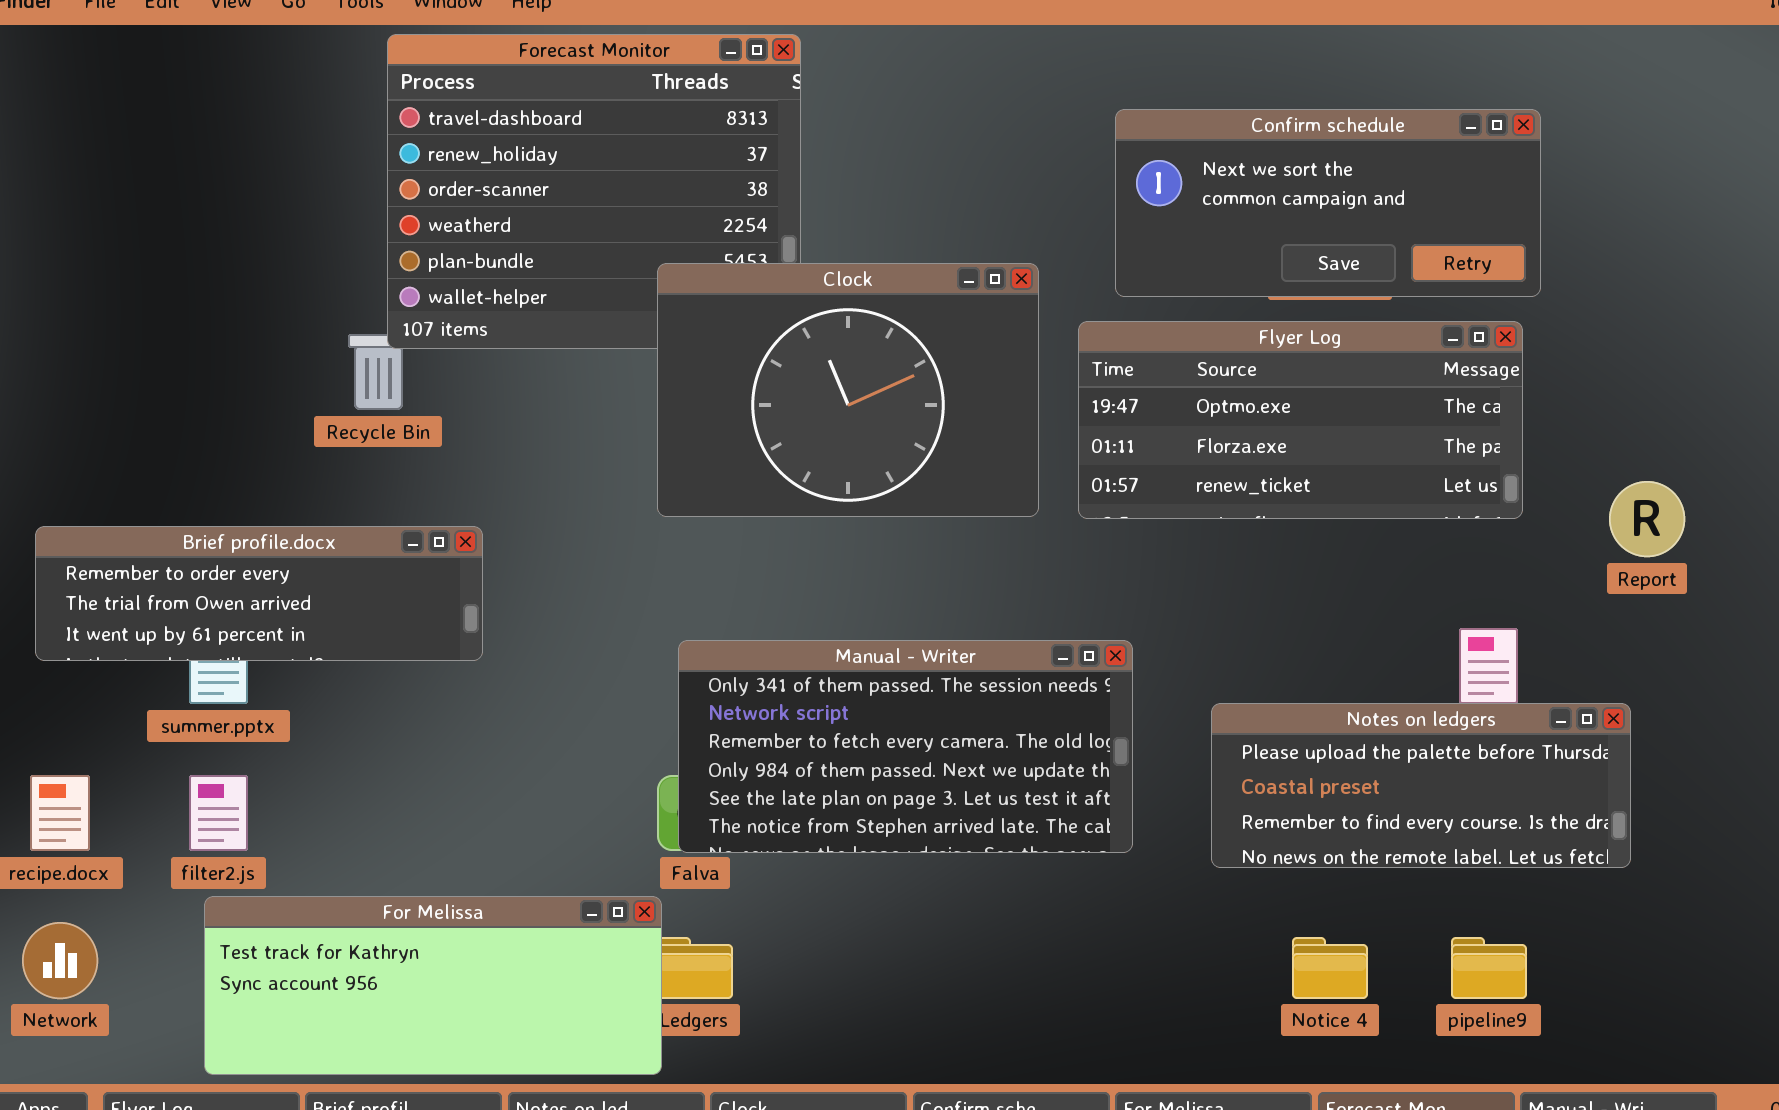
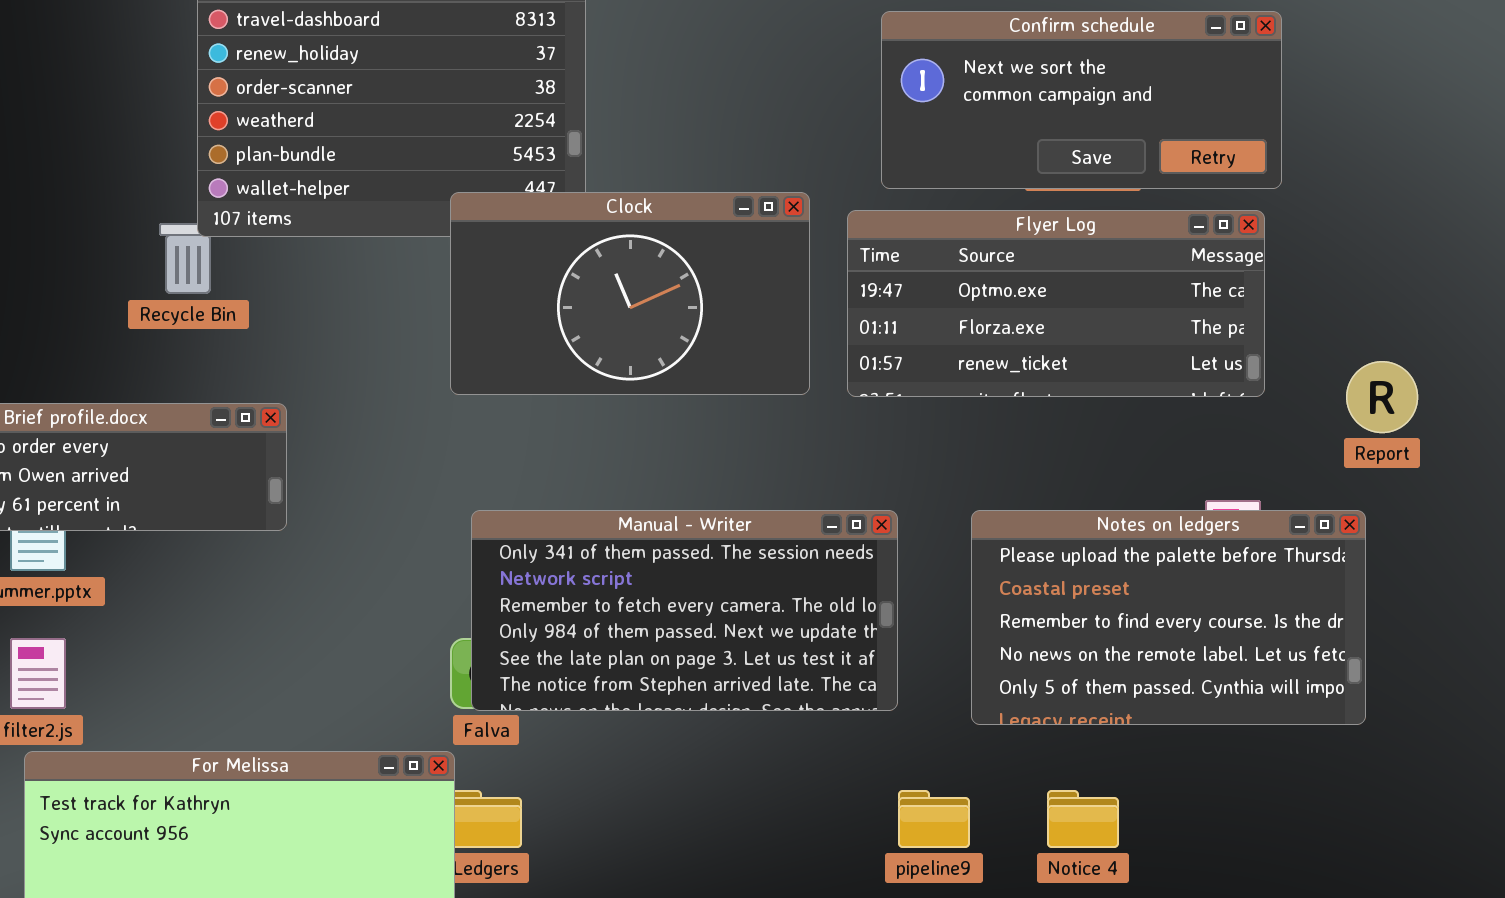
Clock: [657,263,1039,517] -> [450,192,810,395], resized
Notes on ledgers: [1211,703,1631,868] -> [971,510,1366,725], resized
pipeline9: [1451,937,1527,999] -> [898,790,970,848], moved

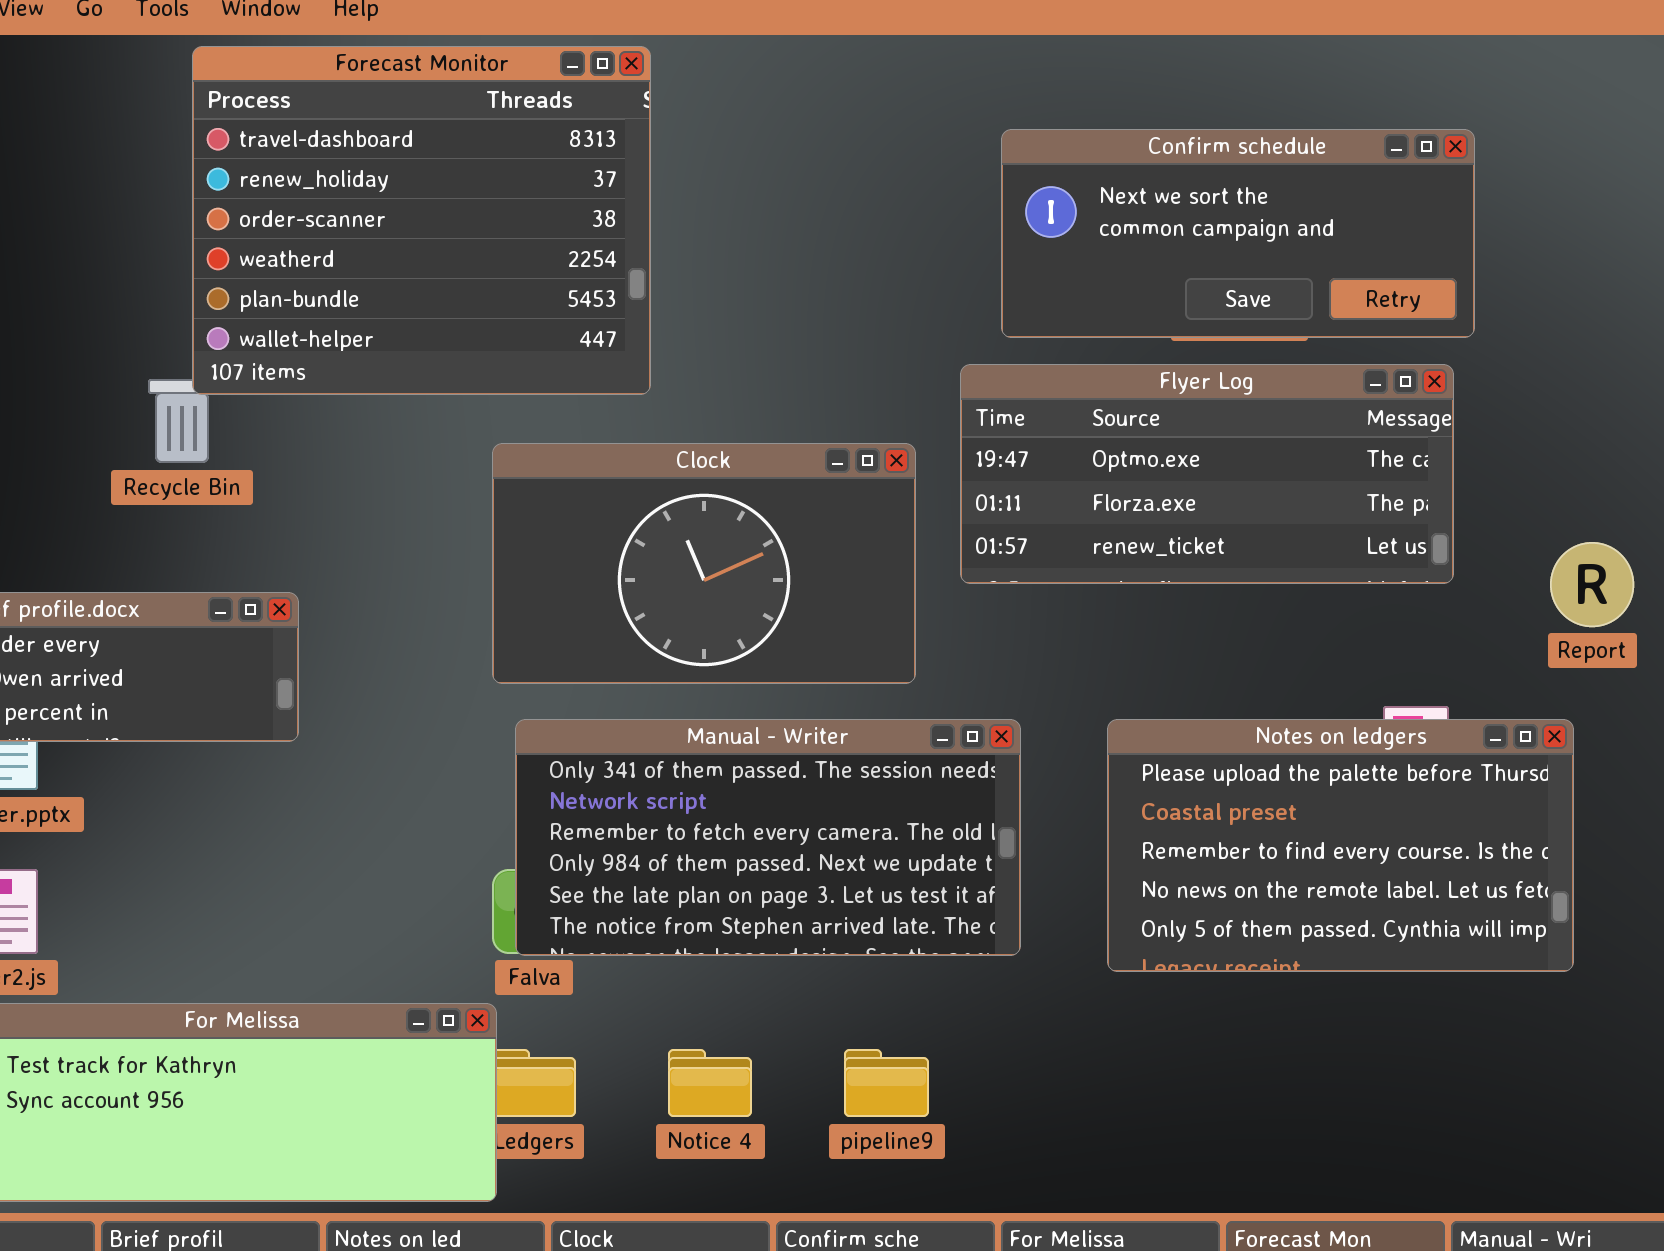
Clock: [450,192,810,395] -> [492,443,916,684], moved
pipeline9: [898,790,970,848] -> [844,1049,929,1117], moved
Notice 4: [1047,790,1119,848] -> [668,1049,752,1117], moved

